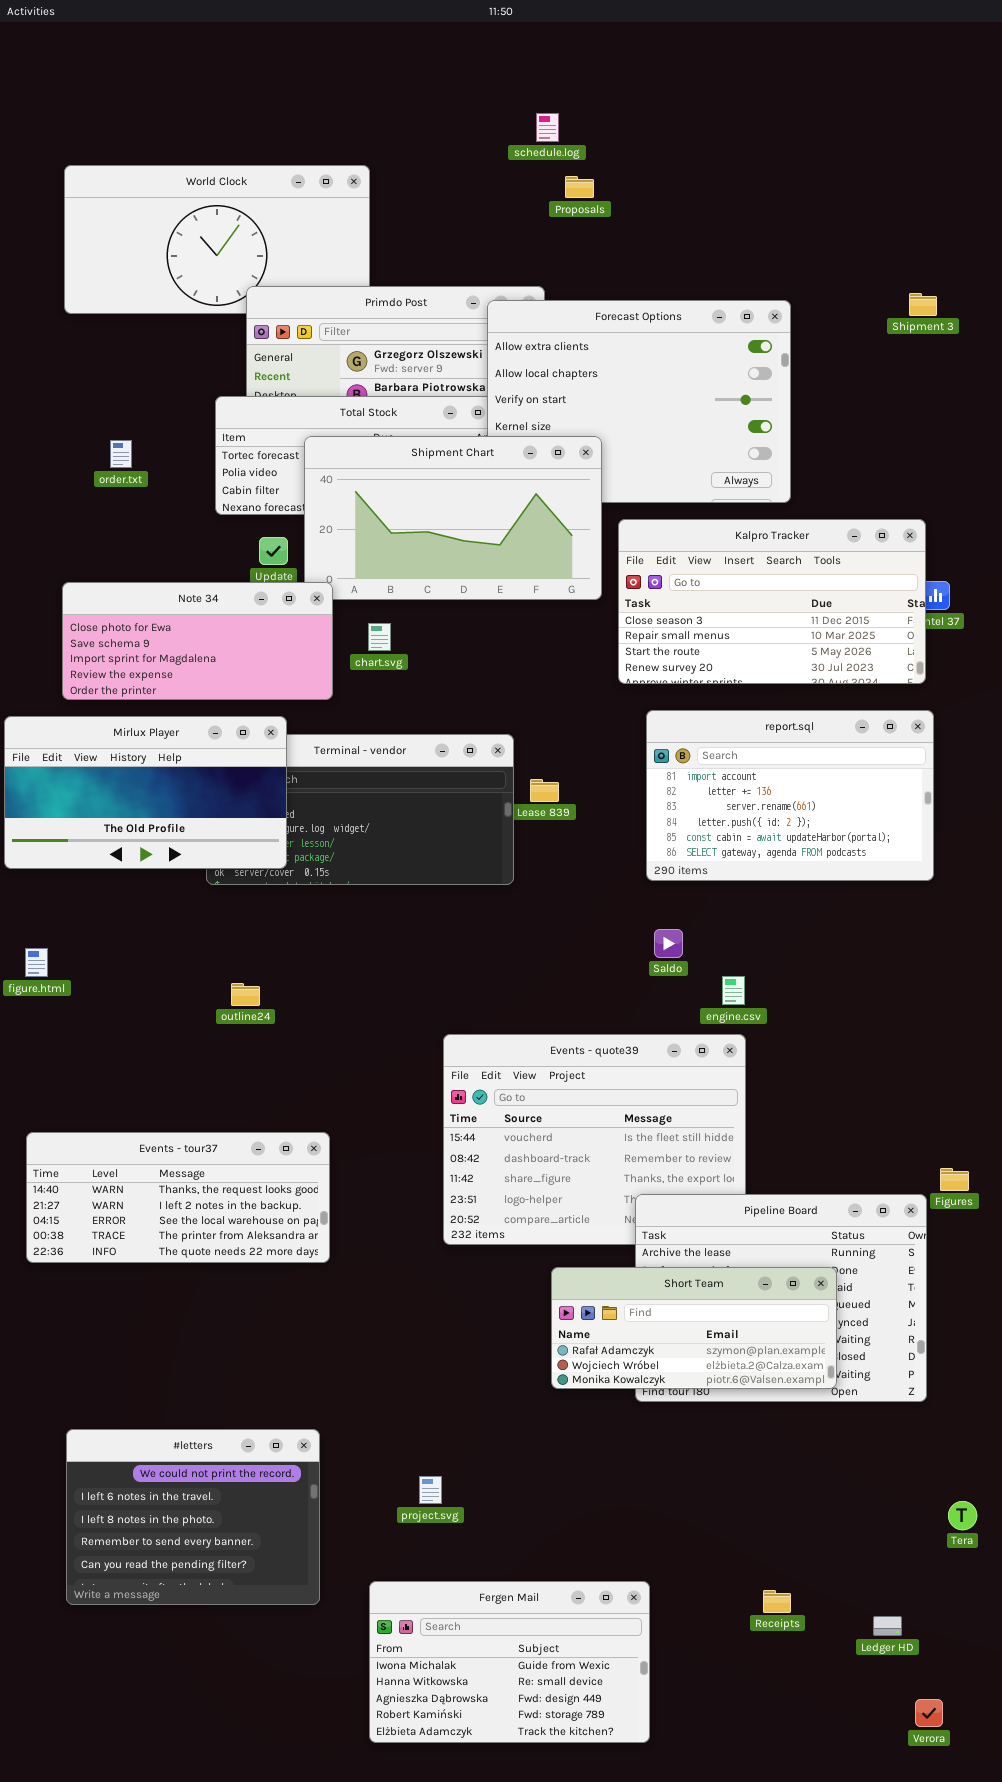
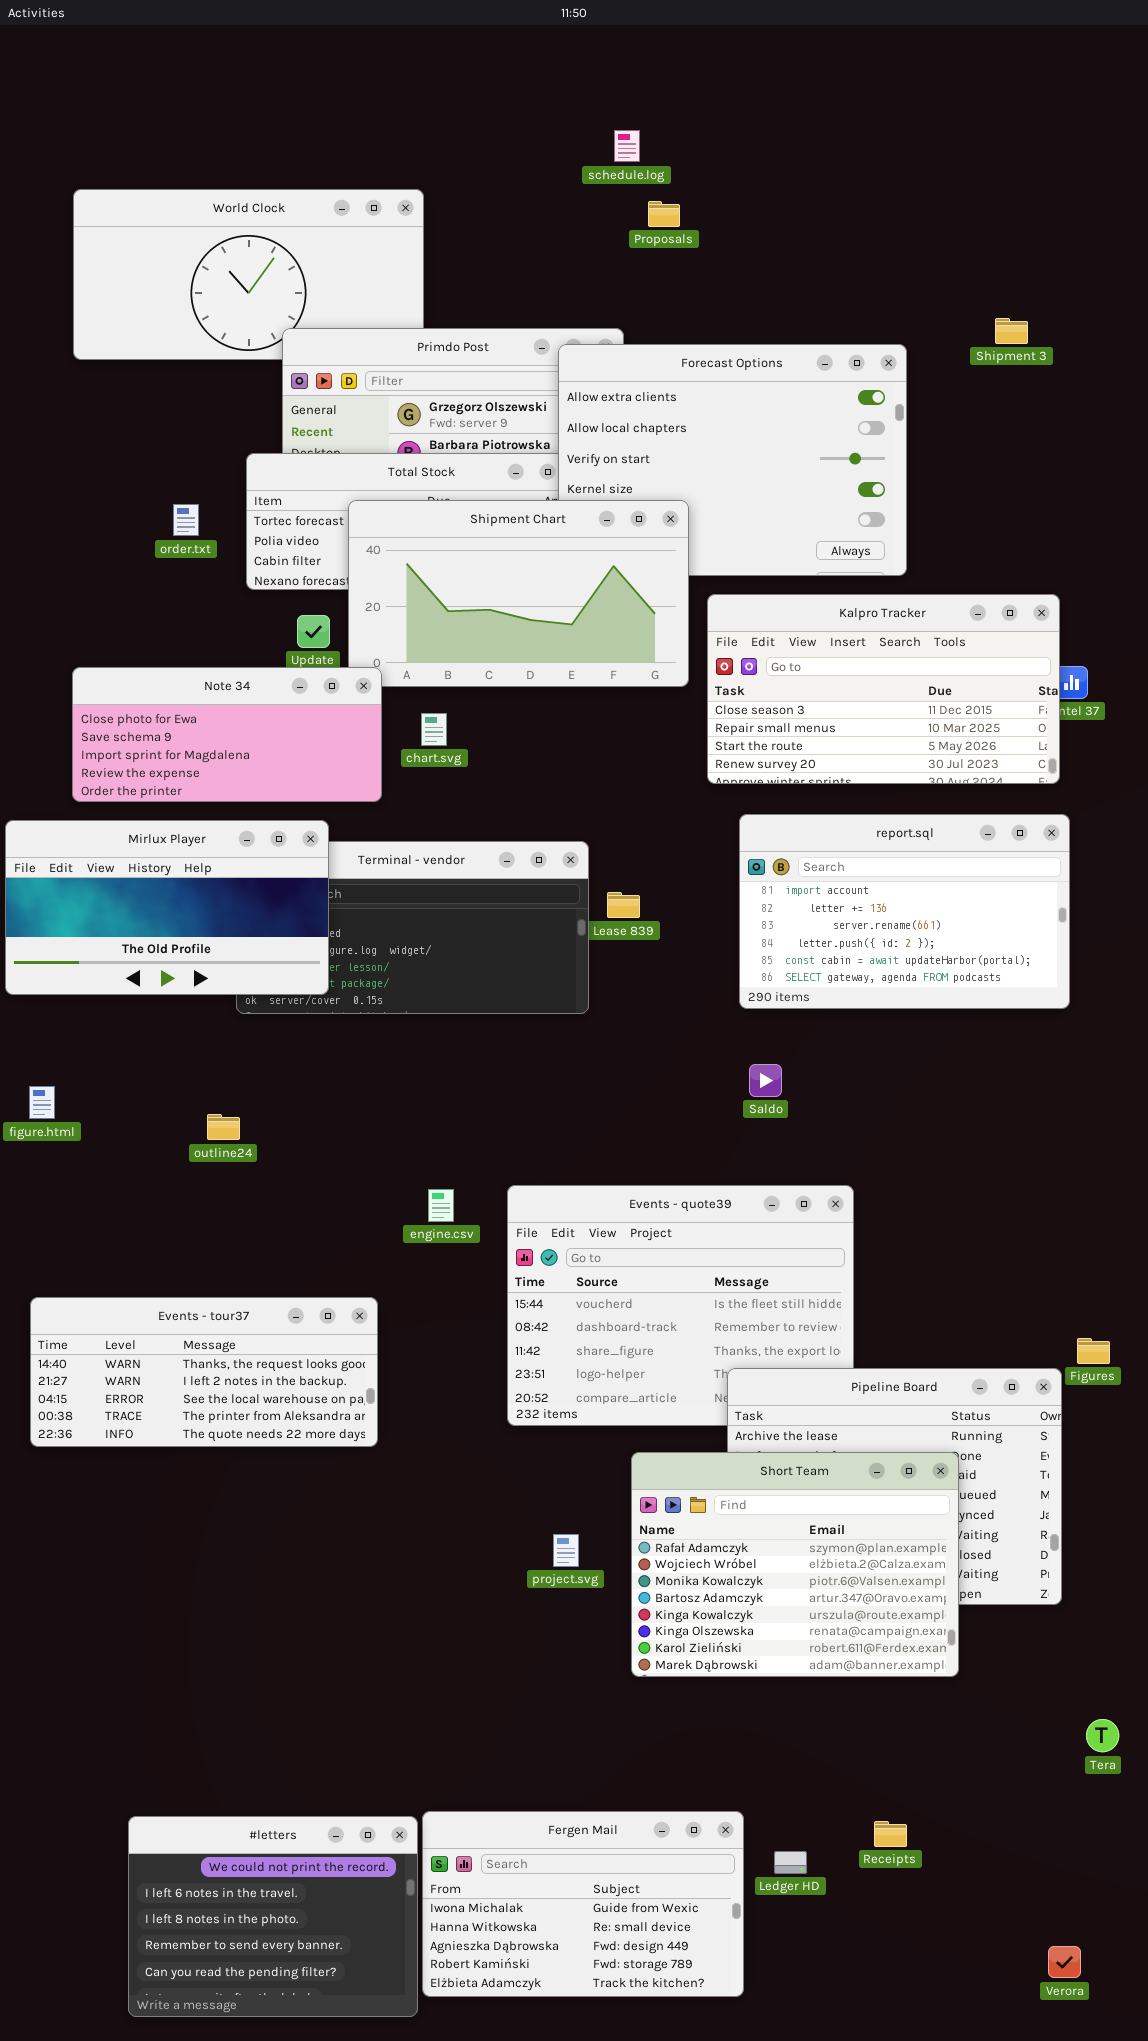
Shipment 3: [909,293,937,316] -> [995,318,1028,344], moved
order.txt: [110,440,132,468] -> [173,504,199,536], moved
engine.csv: [722,976,745,1005] -> [428,1189,454,1222], moved
outline24: [231,983,260,1006] -> [207,1114,240,1140], moved
Short Team: [551,1267,837,1389] -> [631,1452,959,1677], resized
#letters: [66,1429,320,1605] -> [128,1816,418,2017], moved
project.svg: [419,1476,442,1504] -> [553,1534,579,1567], moved
Ledger HD: [873,1616,902,1636] -> [774,1851,807,1874], moved

